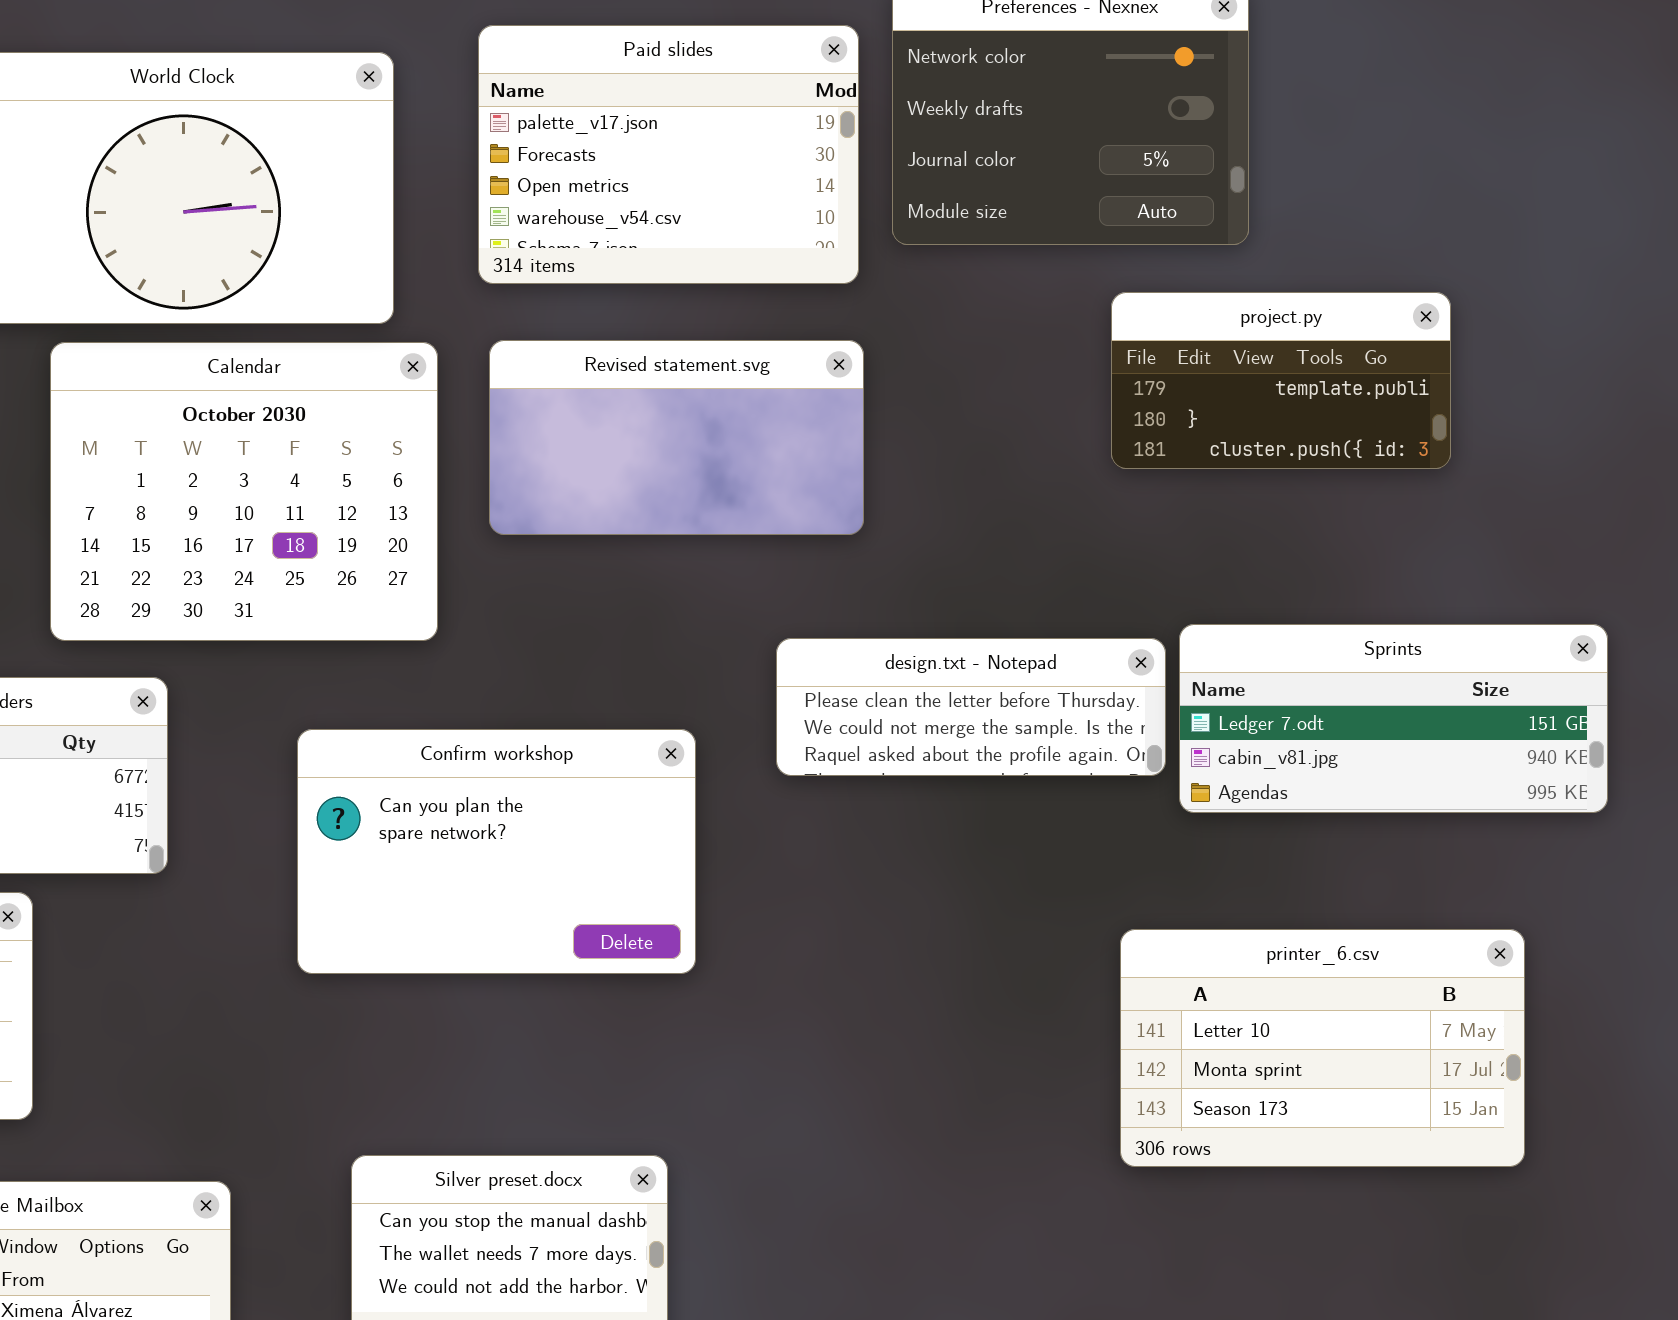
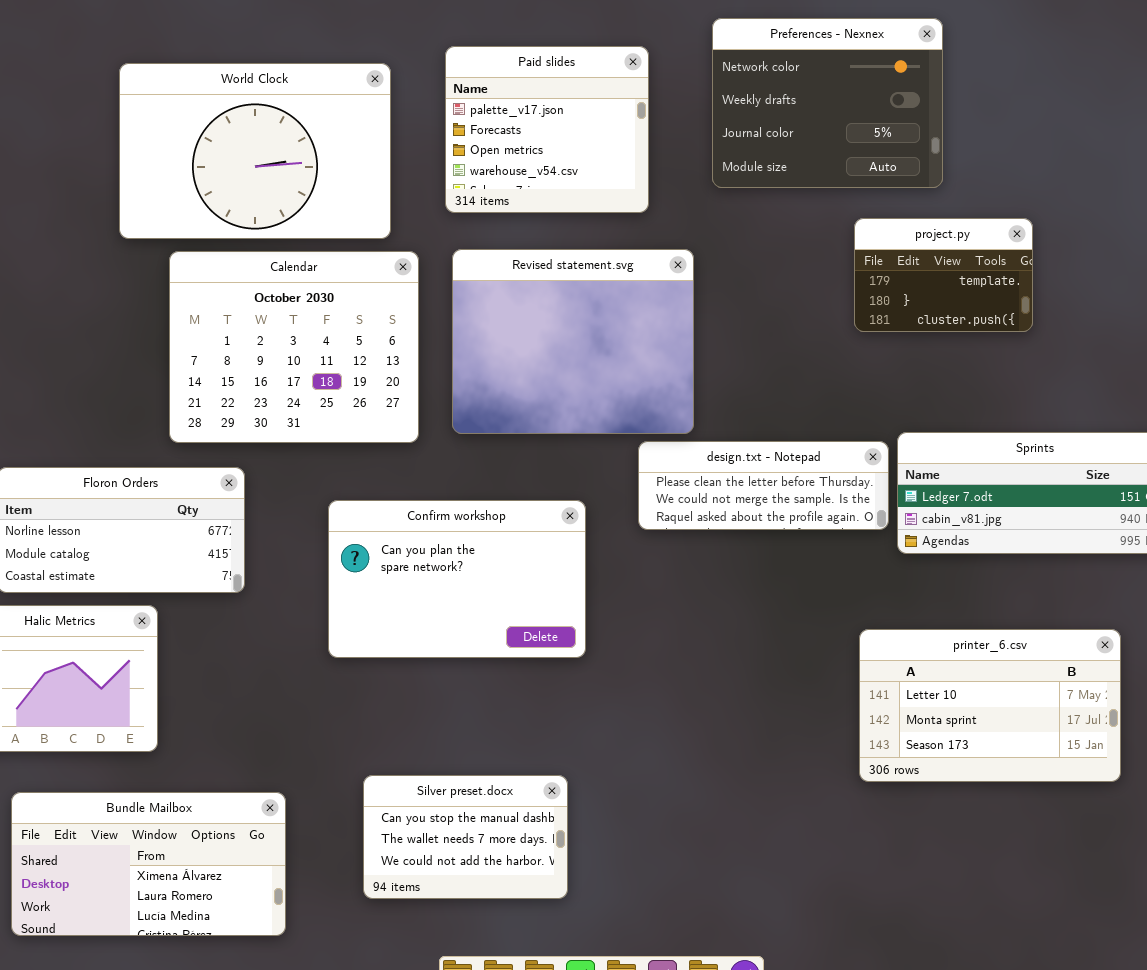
Paid slides: [478,25,859,284] -> [445,46,649,213], resized
project.py: [1111,292,1451,469] -> [854,218,1033,332], resized
Revised statement.svg: [489,340,864,535] -> [452,249,694,434], resized

